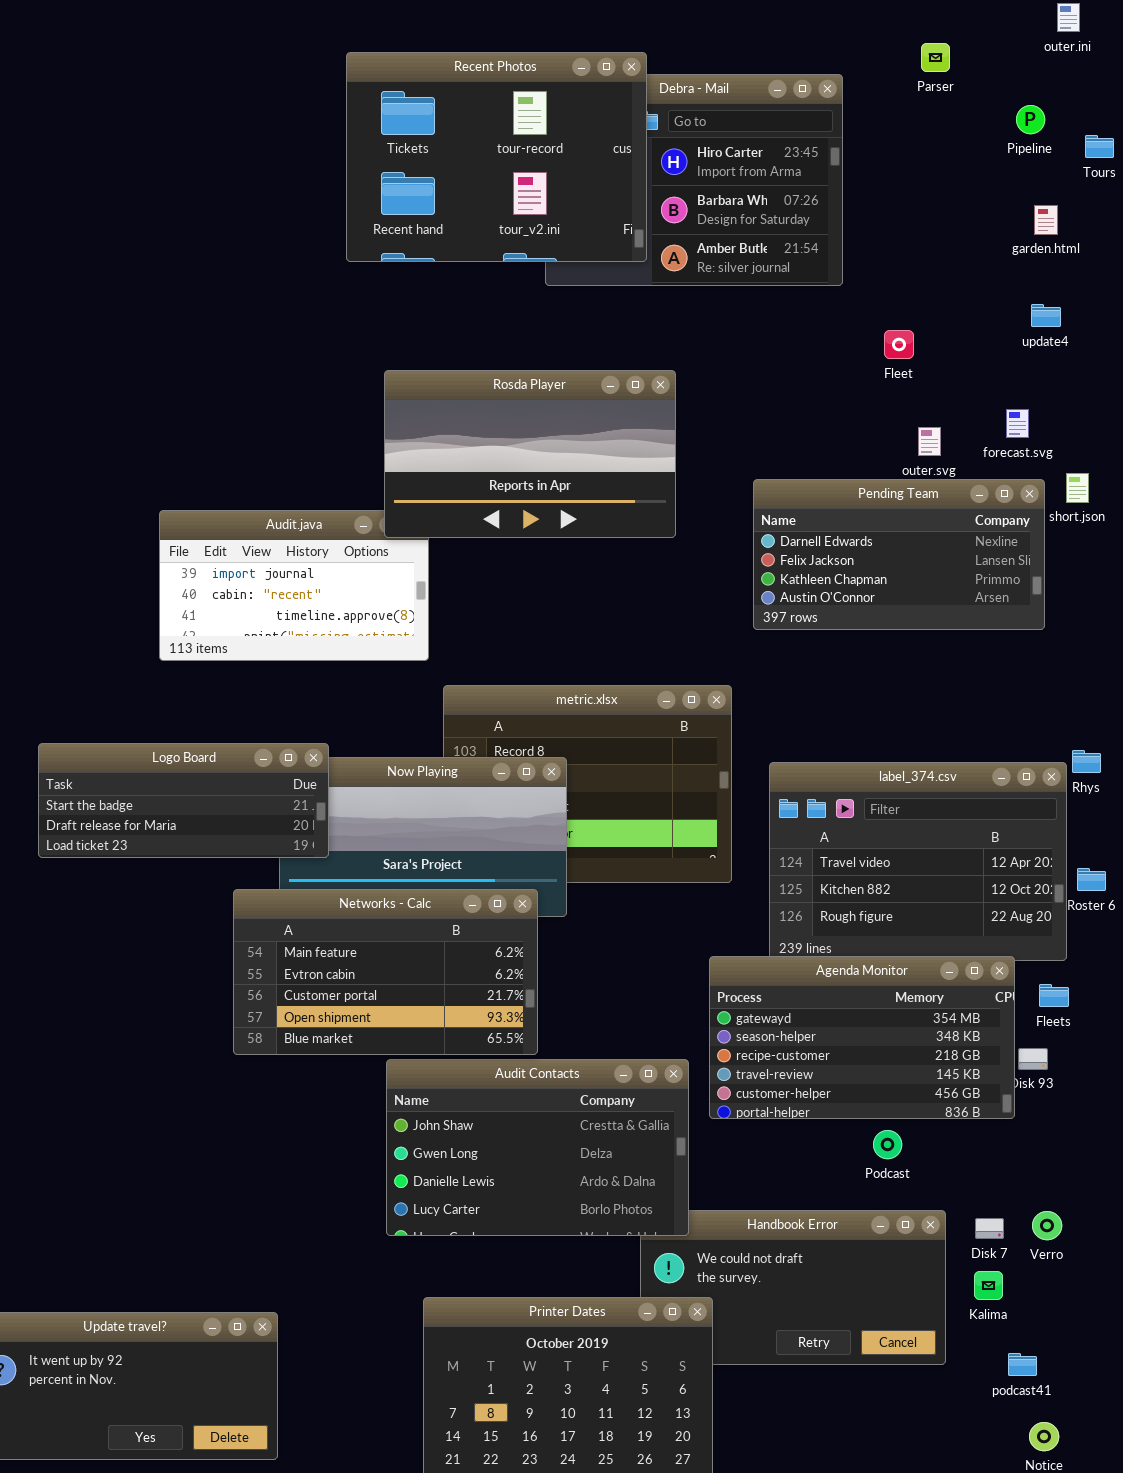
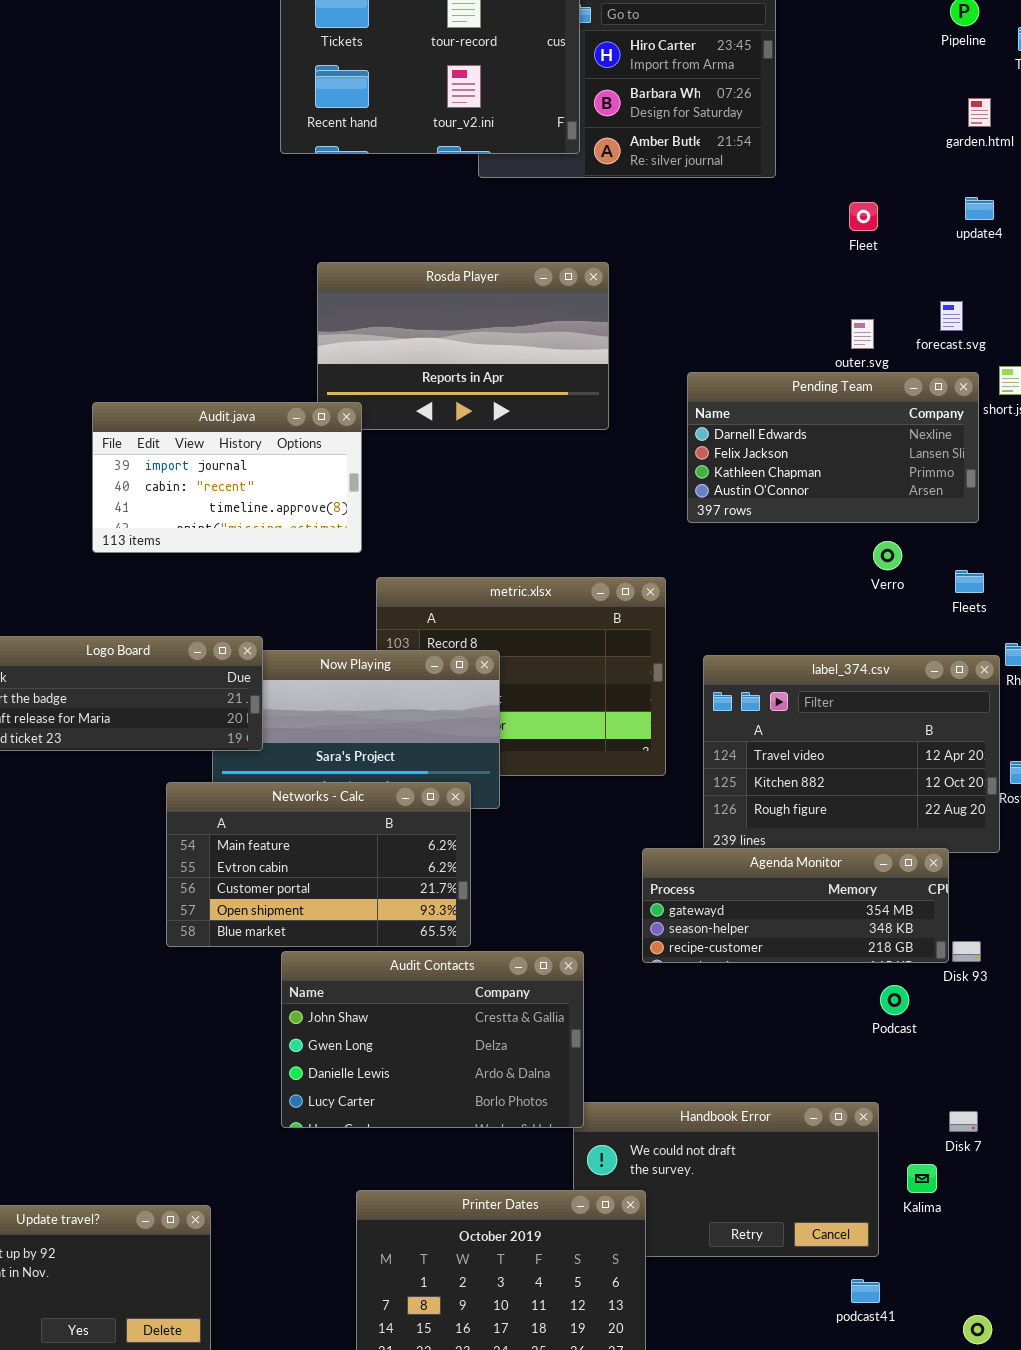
Fleet: [884,330,914,359] -> [849,202,878,231], moved
Audit.java: [159,510,429,661] -> [92,402,362,553], raised
Agenda Monitor: [709,956,1015,1119] -> [642,848,949,963], resized
Fleets: [1039,984,1069,1007] -> [955,570,984,593], moved
Audit Contacts: [386,1059,689,1236] -> [281,951,584,1128], moved
Podcast: [873,1130,902,1159] -> [880,985,909,1015], moved
Verro: [1032,1211,1062,1240] -> [873,541,902,570], moved
Disk 7: [975,1218,1004,1239] -> [949,1111,978,1132], moved
podcast41: [1008,1353,1037,1376] -> [851,1279,880,1303], moved

